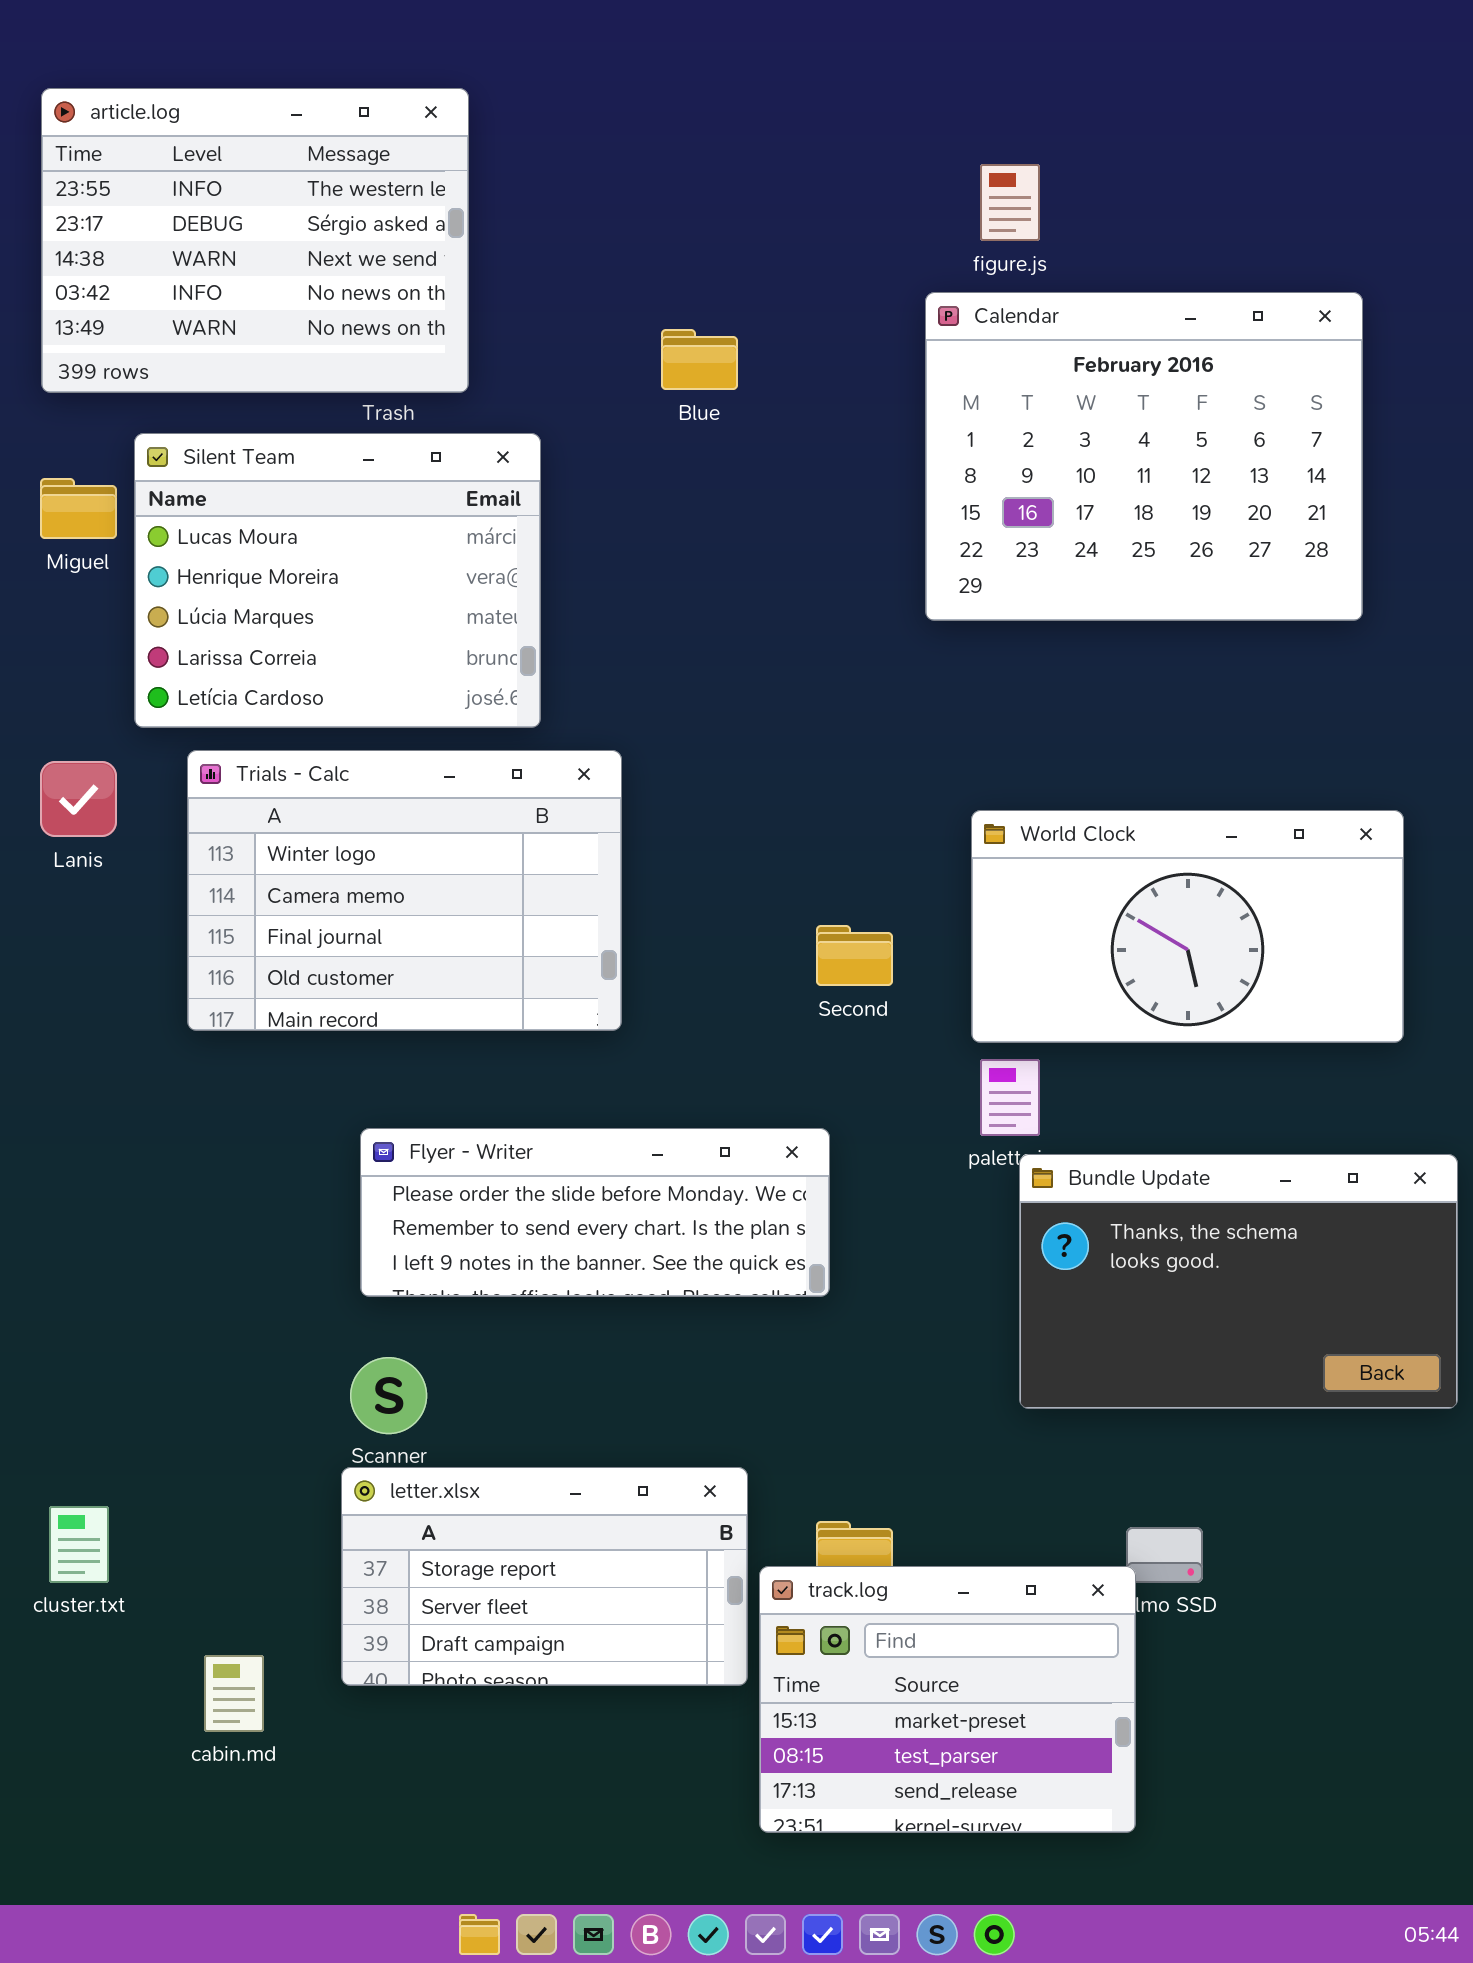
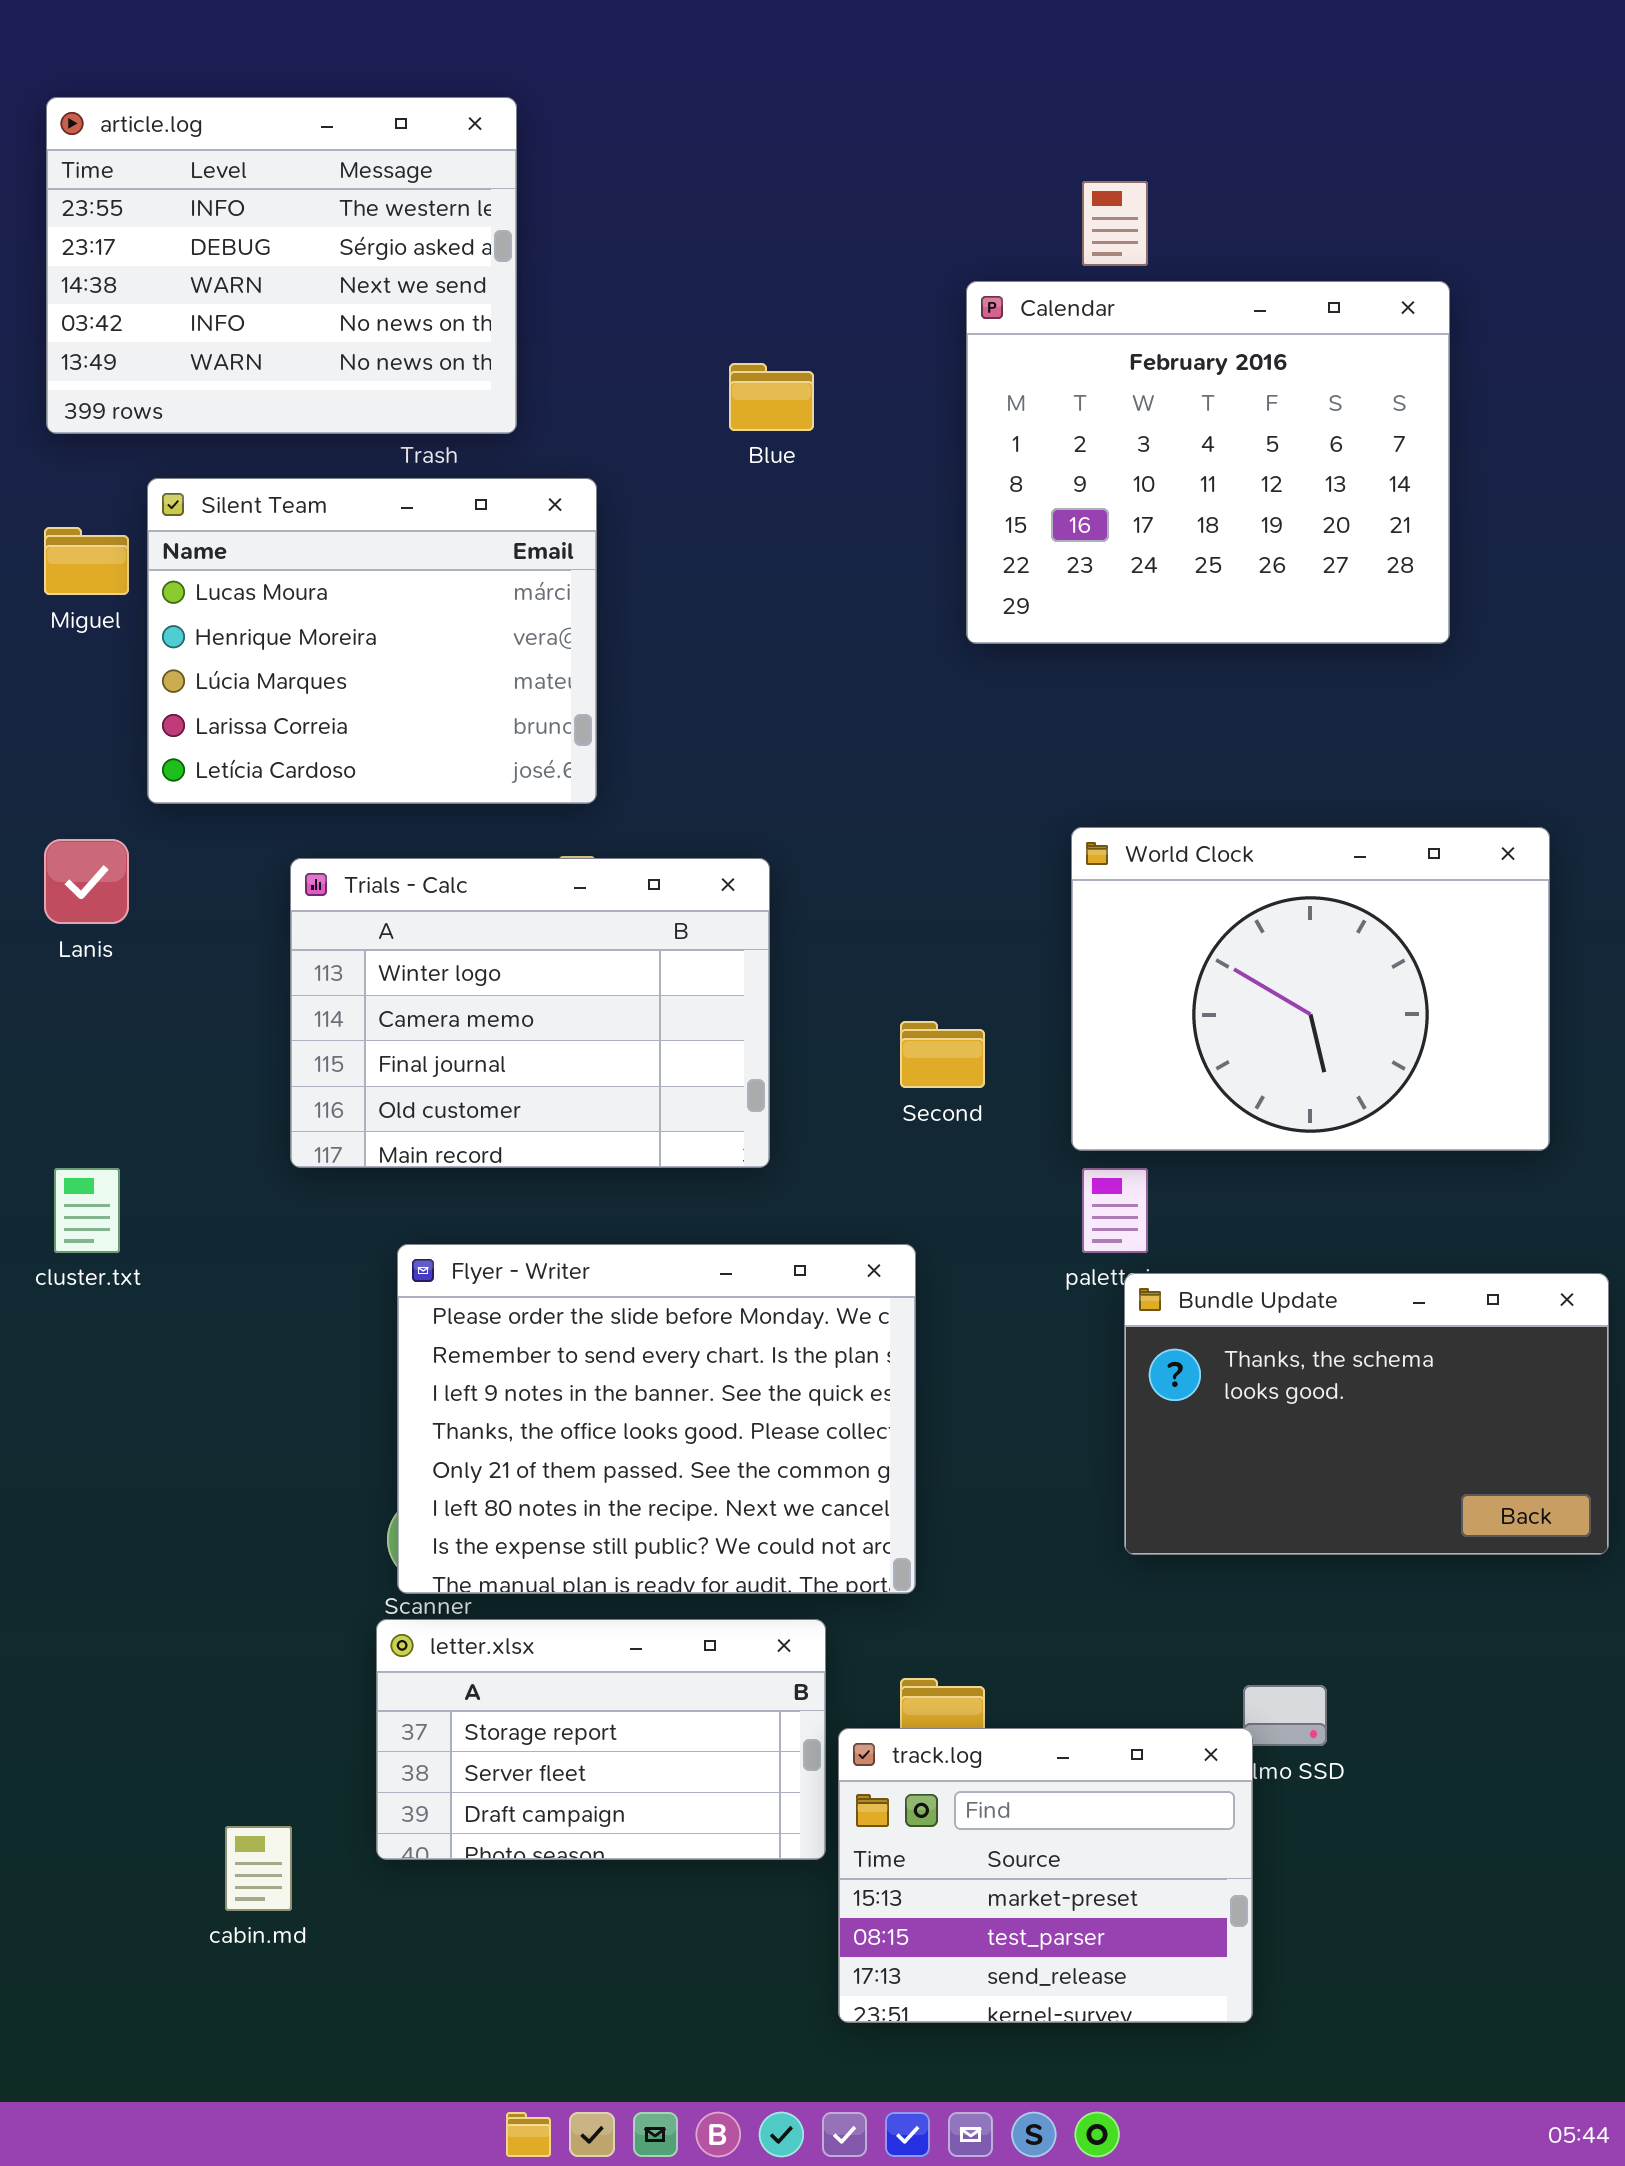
Calendar: [925,292,1363,621] -> [966,281,1450,644], moved
Trials - Calc: [187,750,622,1031] -> [290,858,770,1168], moved
World Clock: [971,810,1404,1043] -> [1071,827,1550,1151], resized
Flyer - Writer: [360,1128,830,1297] -> [397,1244,916,1594], resized
cluster.txt: [49,1506,109,1583] -> [54,1168,120,1253], moved

